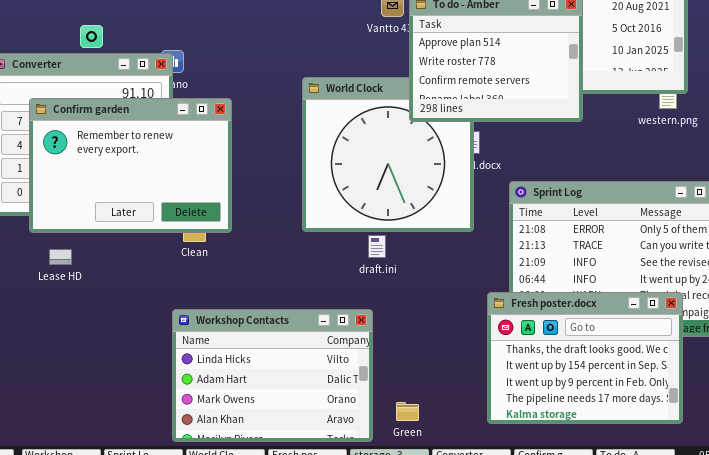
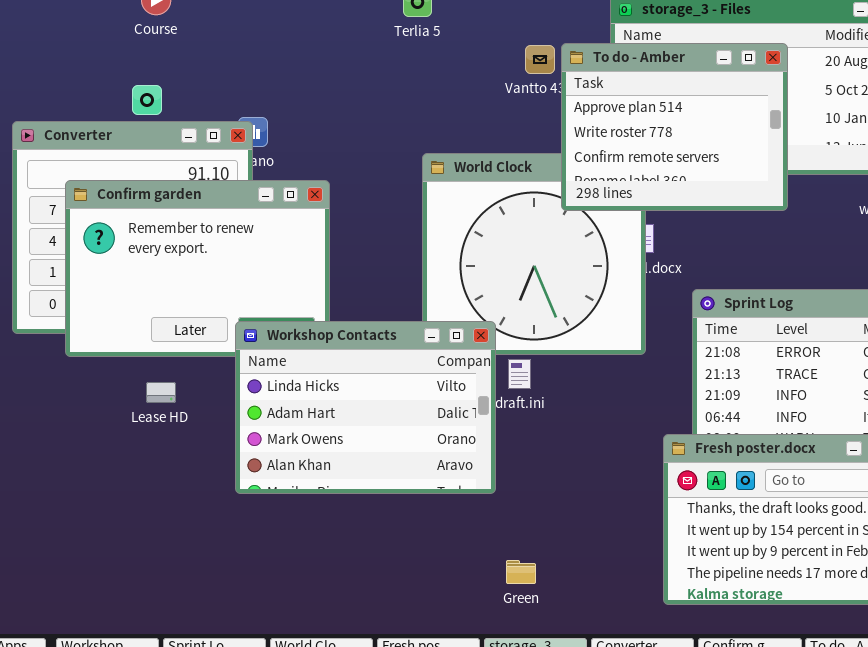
Lease HD: [49,249,72,265] -> [146,382,176,403], moved
Workshop Contacts: [172,309,373,442] -> [235,321,496,494], moved
Green: [396,402,419,421] -> [506,560,536,584], moved

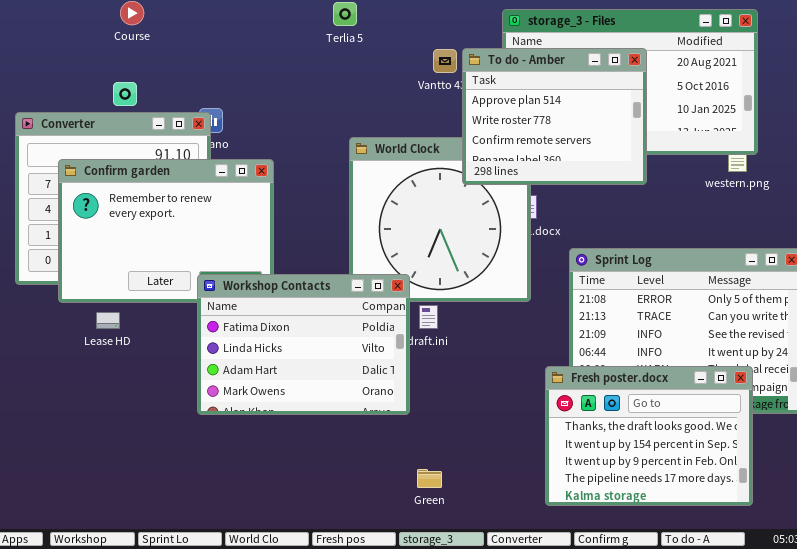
Workshop Contacts: [235,321,496,494] -> [197,274,410,415], scrolled up 1 row
Lease HD: [146,382,176,403] -> [96,312,120,329], moved

